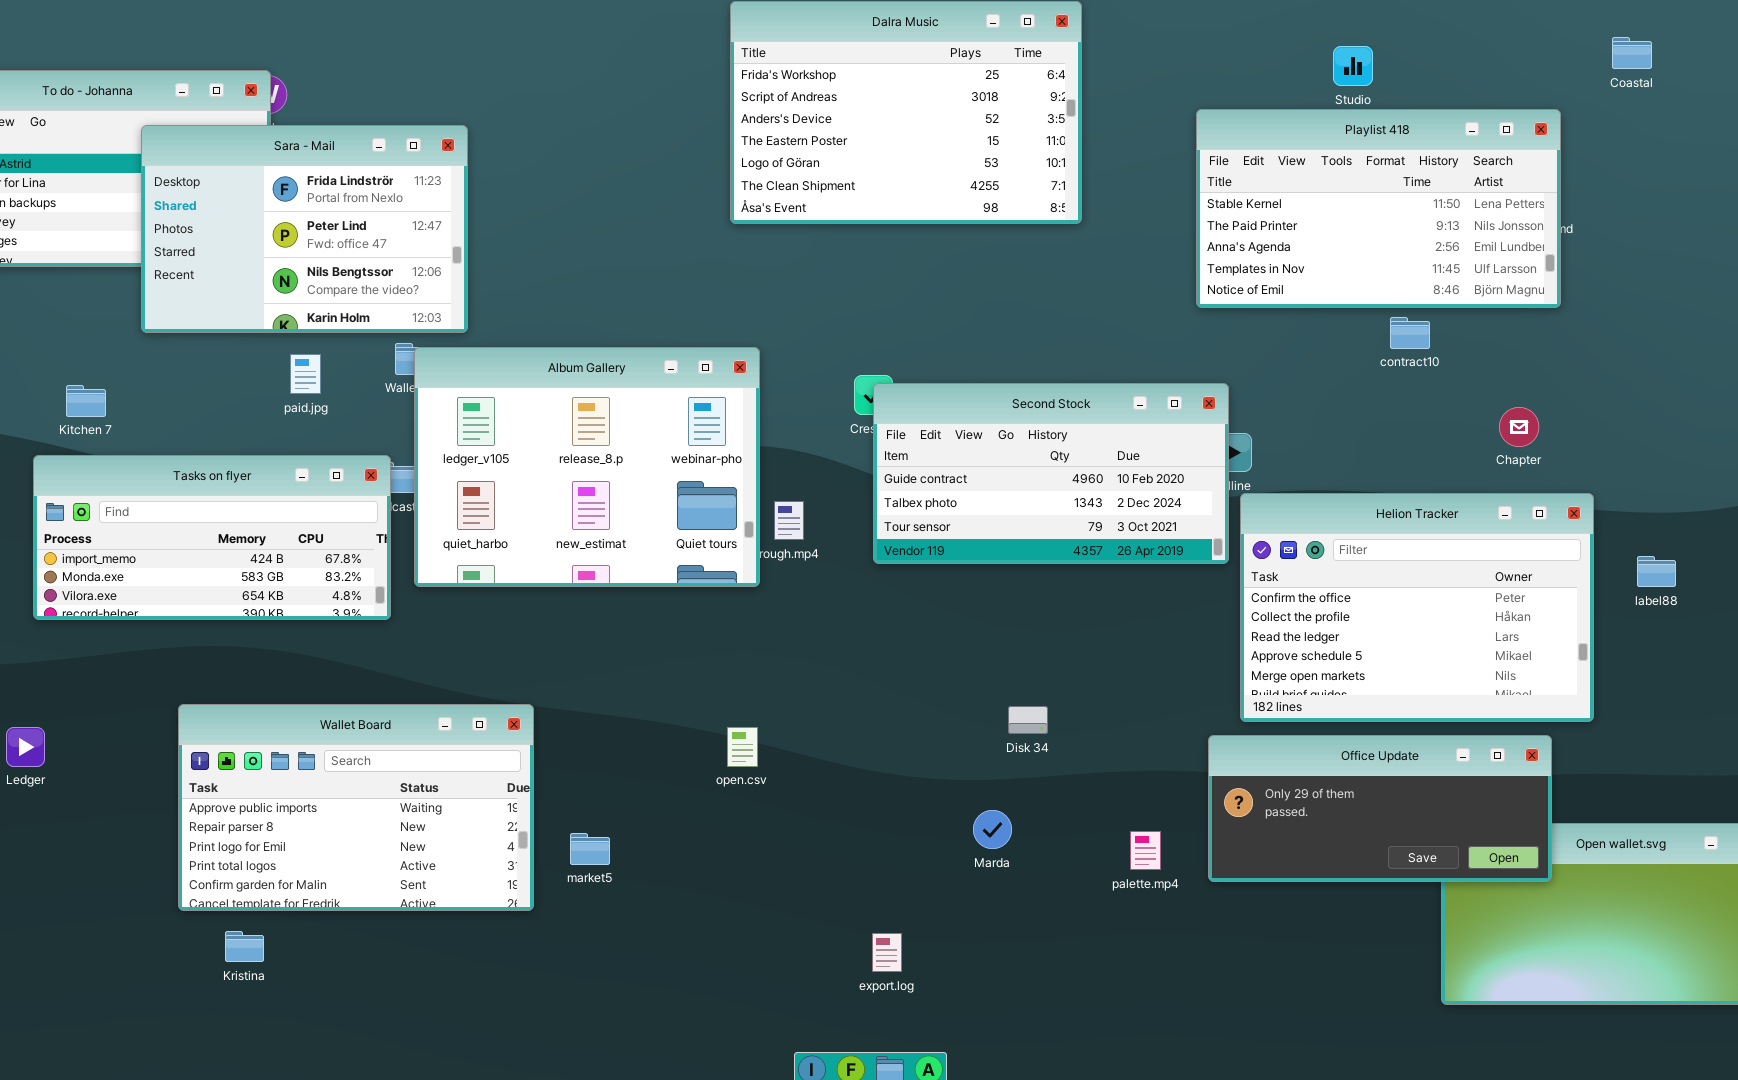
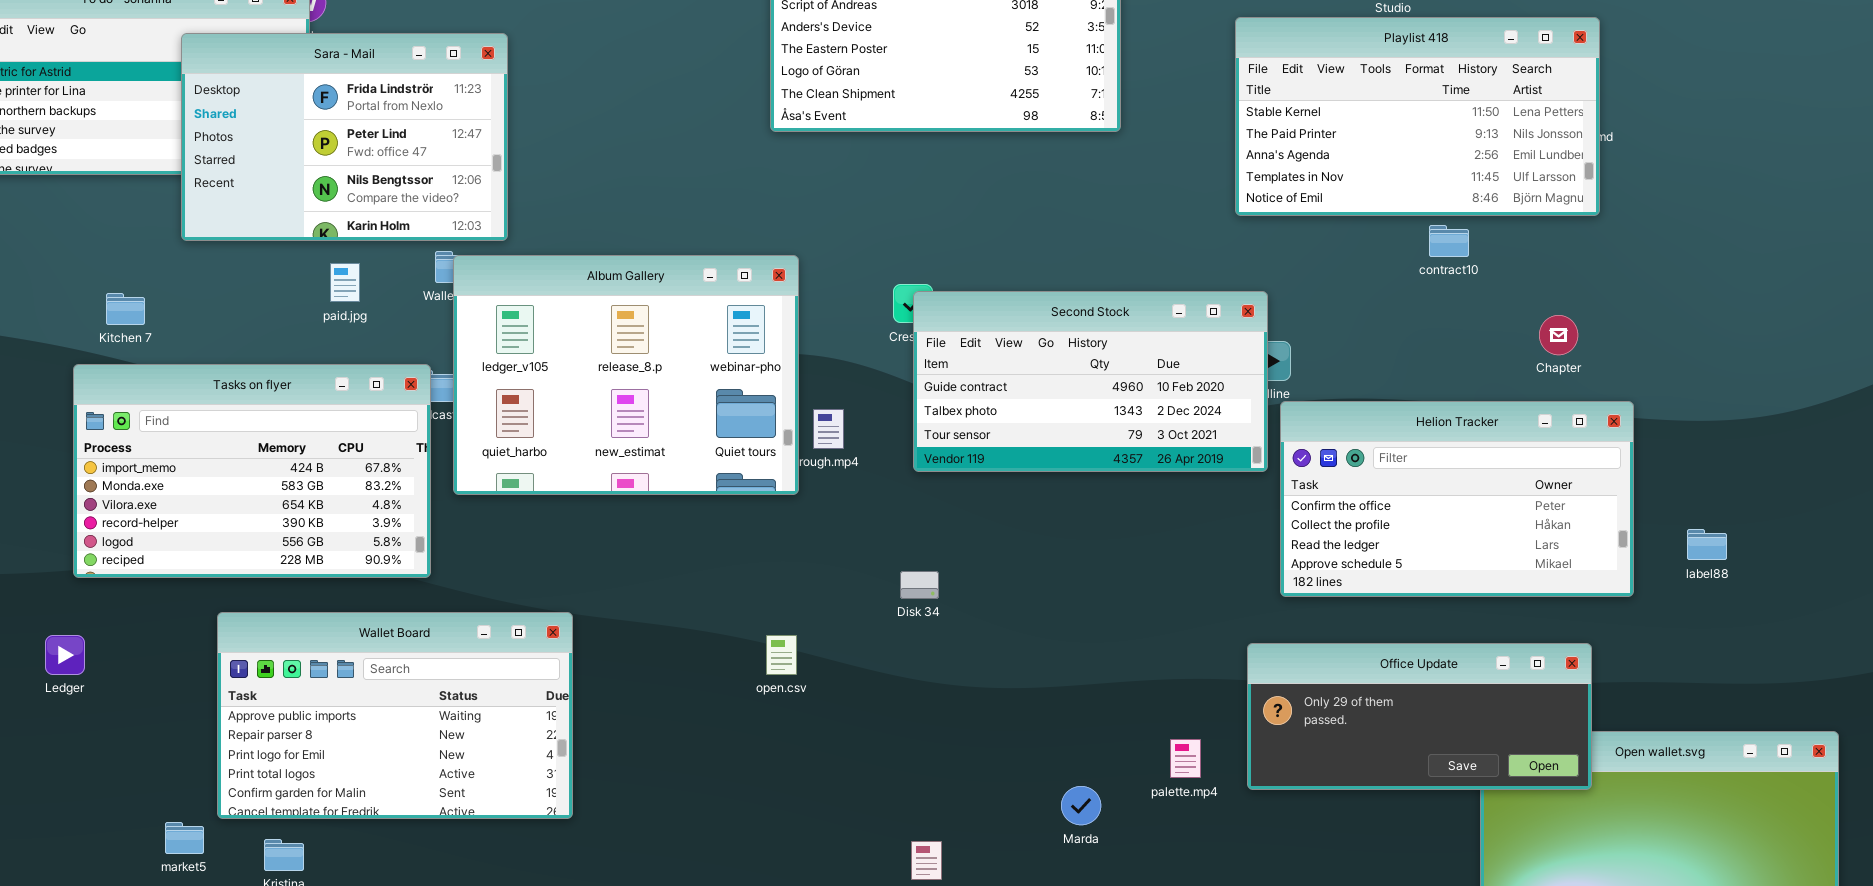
Tasks on flyer: [33,455,391,620] -> [73,364,431,578], resized
Helion Tracker: [1240,493,1594,722] -> [1280,401,1634,597], resized
label88: [1637,556,1676,587] -> [1687,529,1727,560], moved
Disk 34: [1008,706,1048,734] -> [900,571,939,599], moved
Marda: [973,810,1012,849] -> [1061,786,1101,825], moved
market5: [570,833,610,865] -> [165,822,204,854], moved

